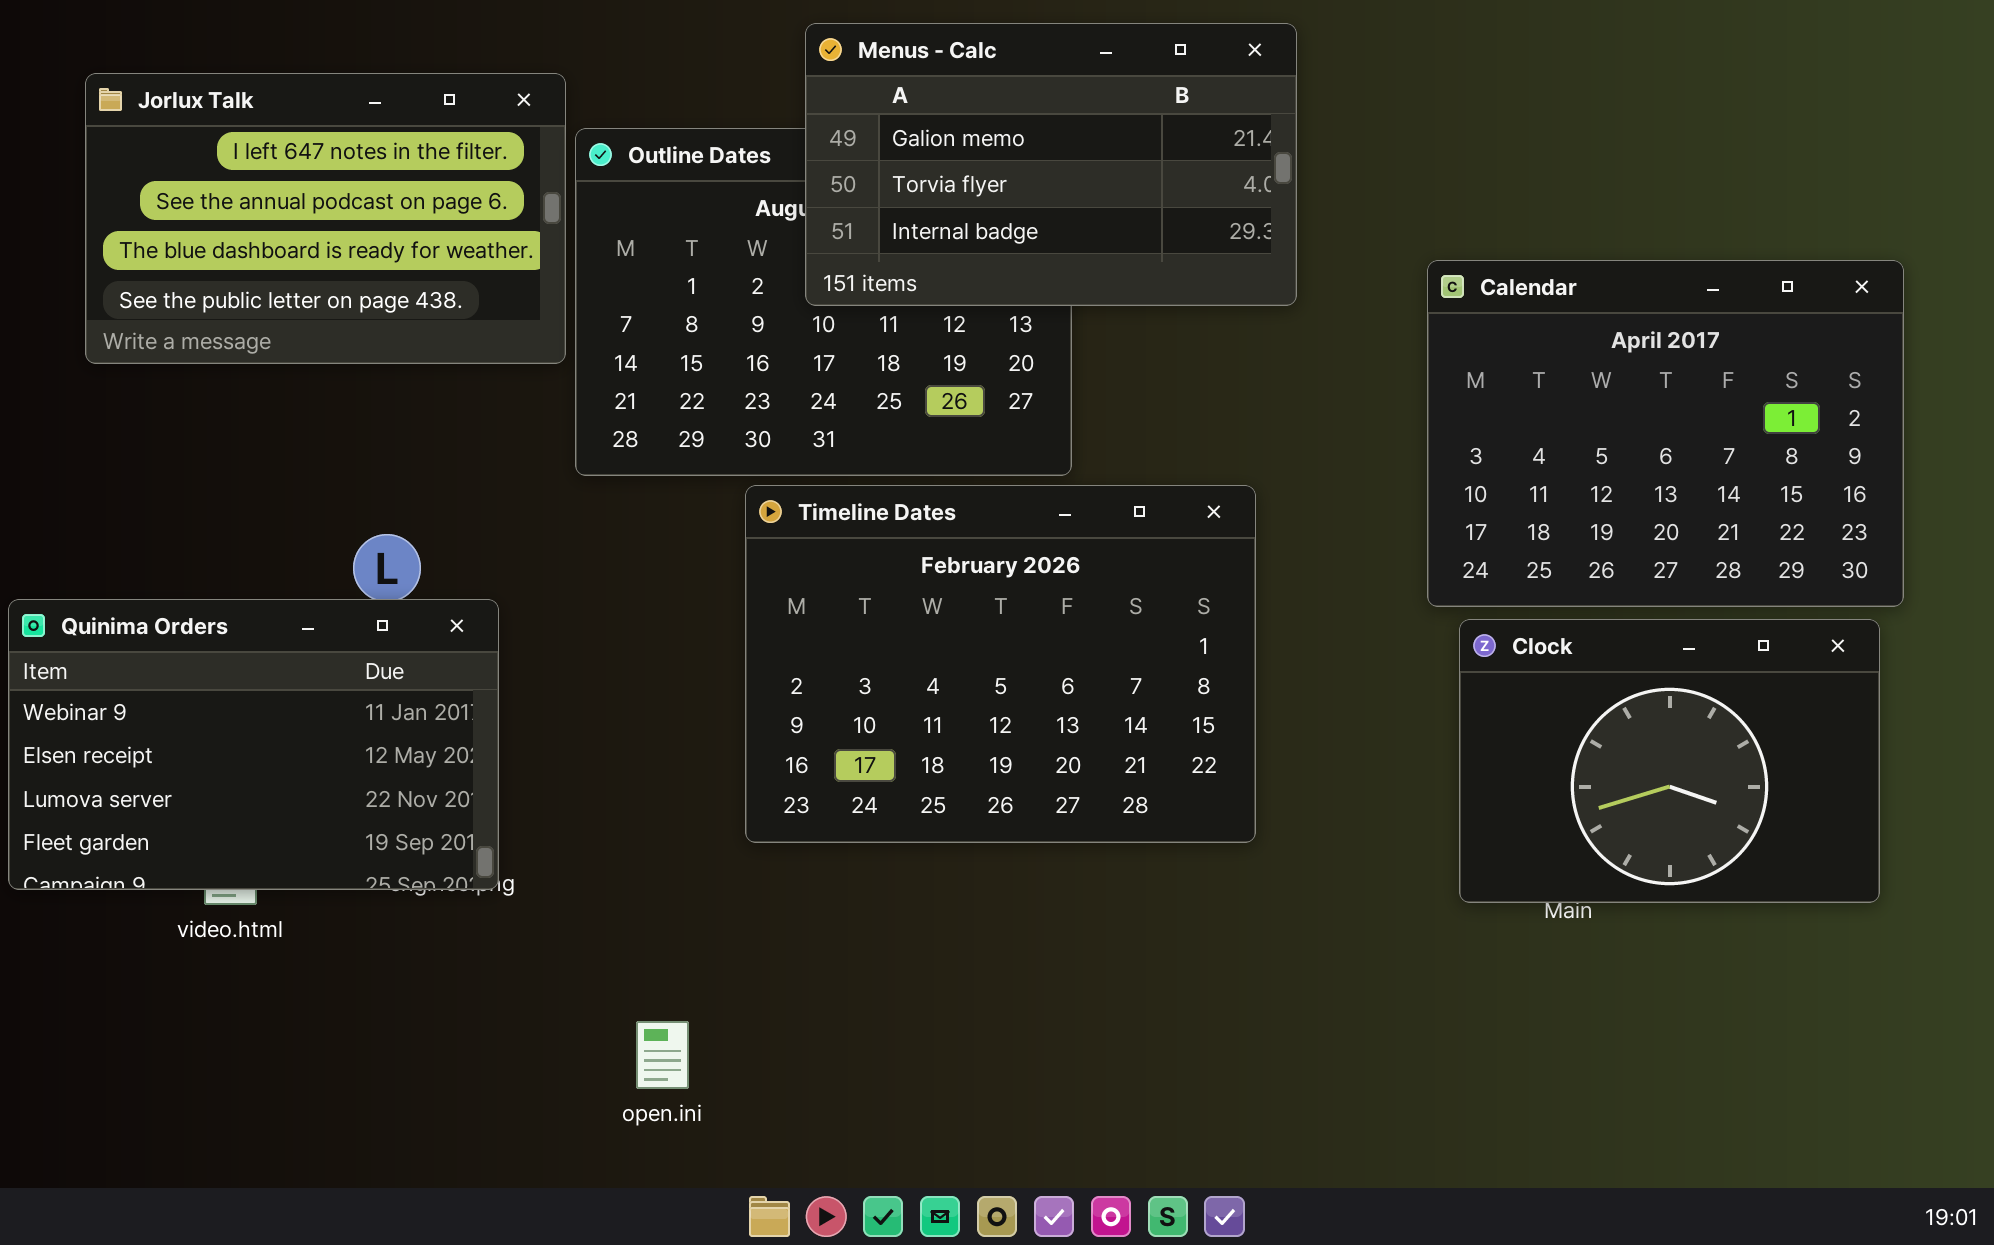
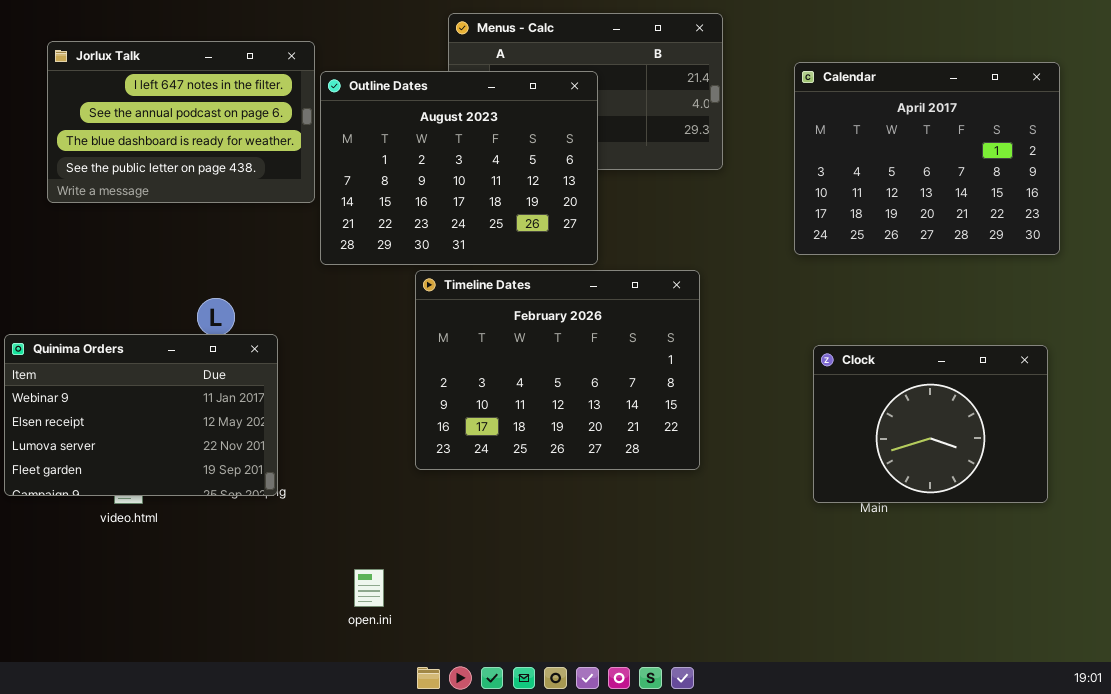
Outline Dates: [575,128,1072,476] -> [320,71,598,265], raised
Calendar: [1427,260,1904,607] -> [794,62,1060,255], moved

